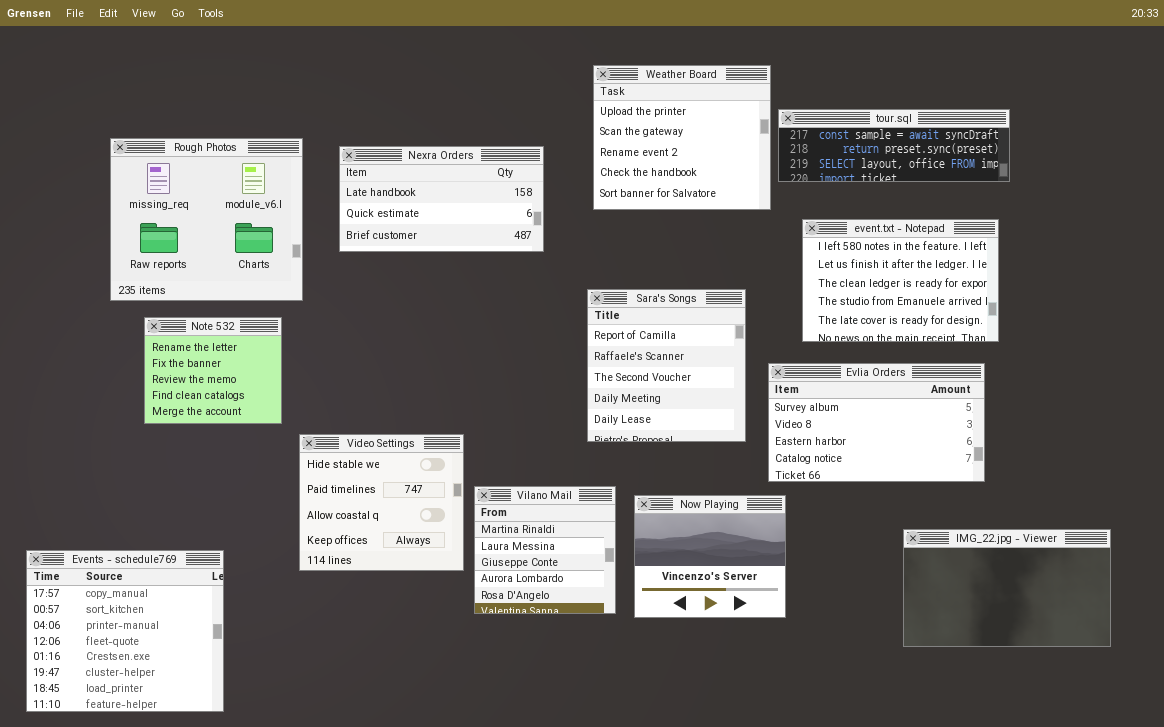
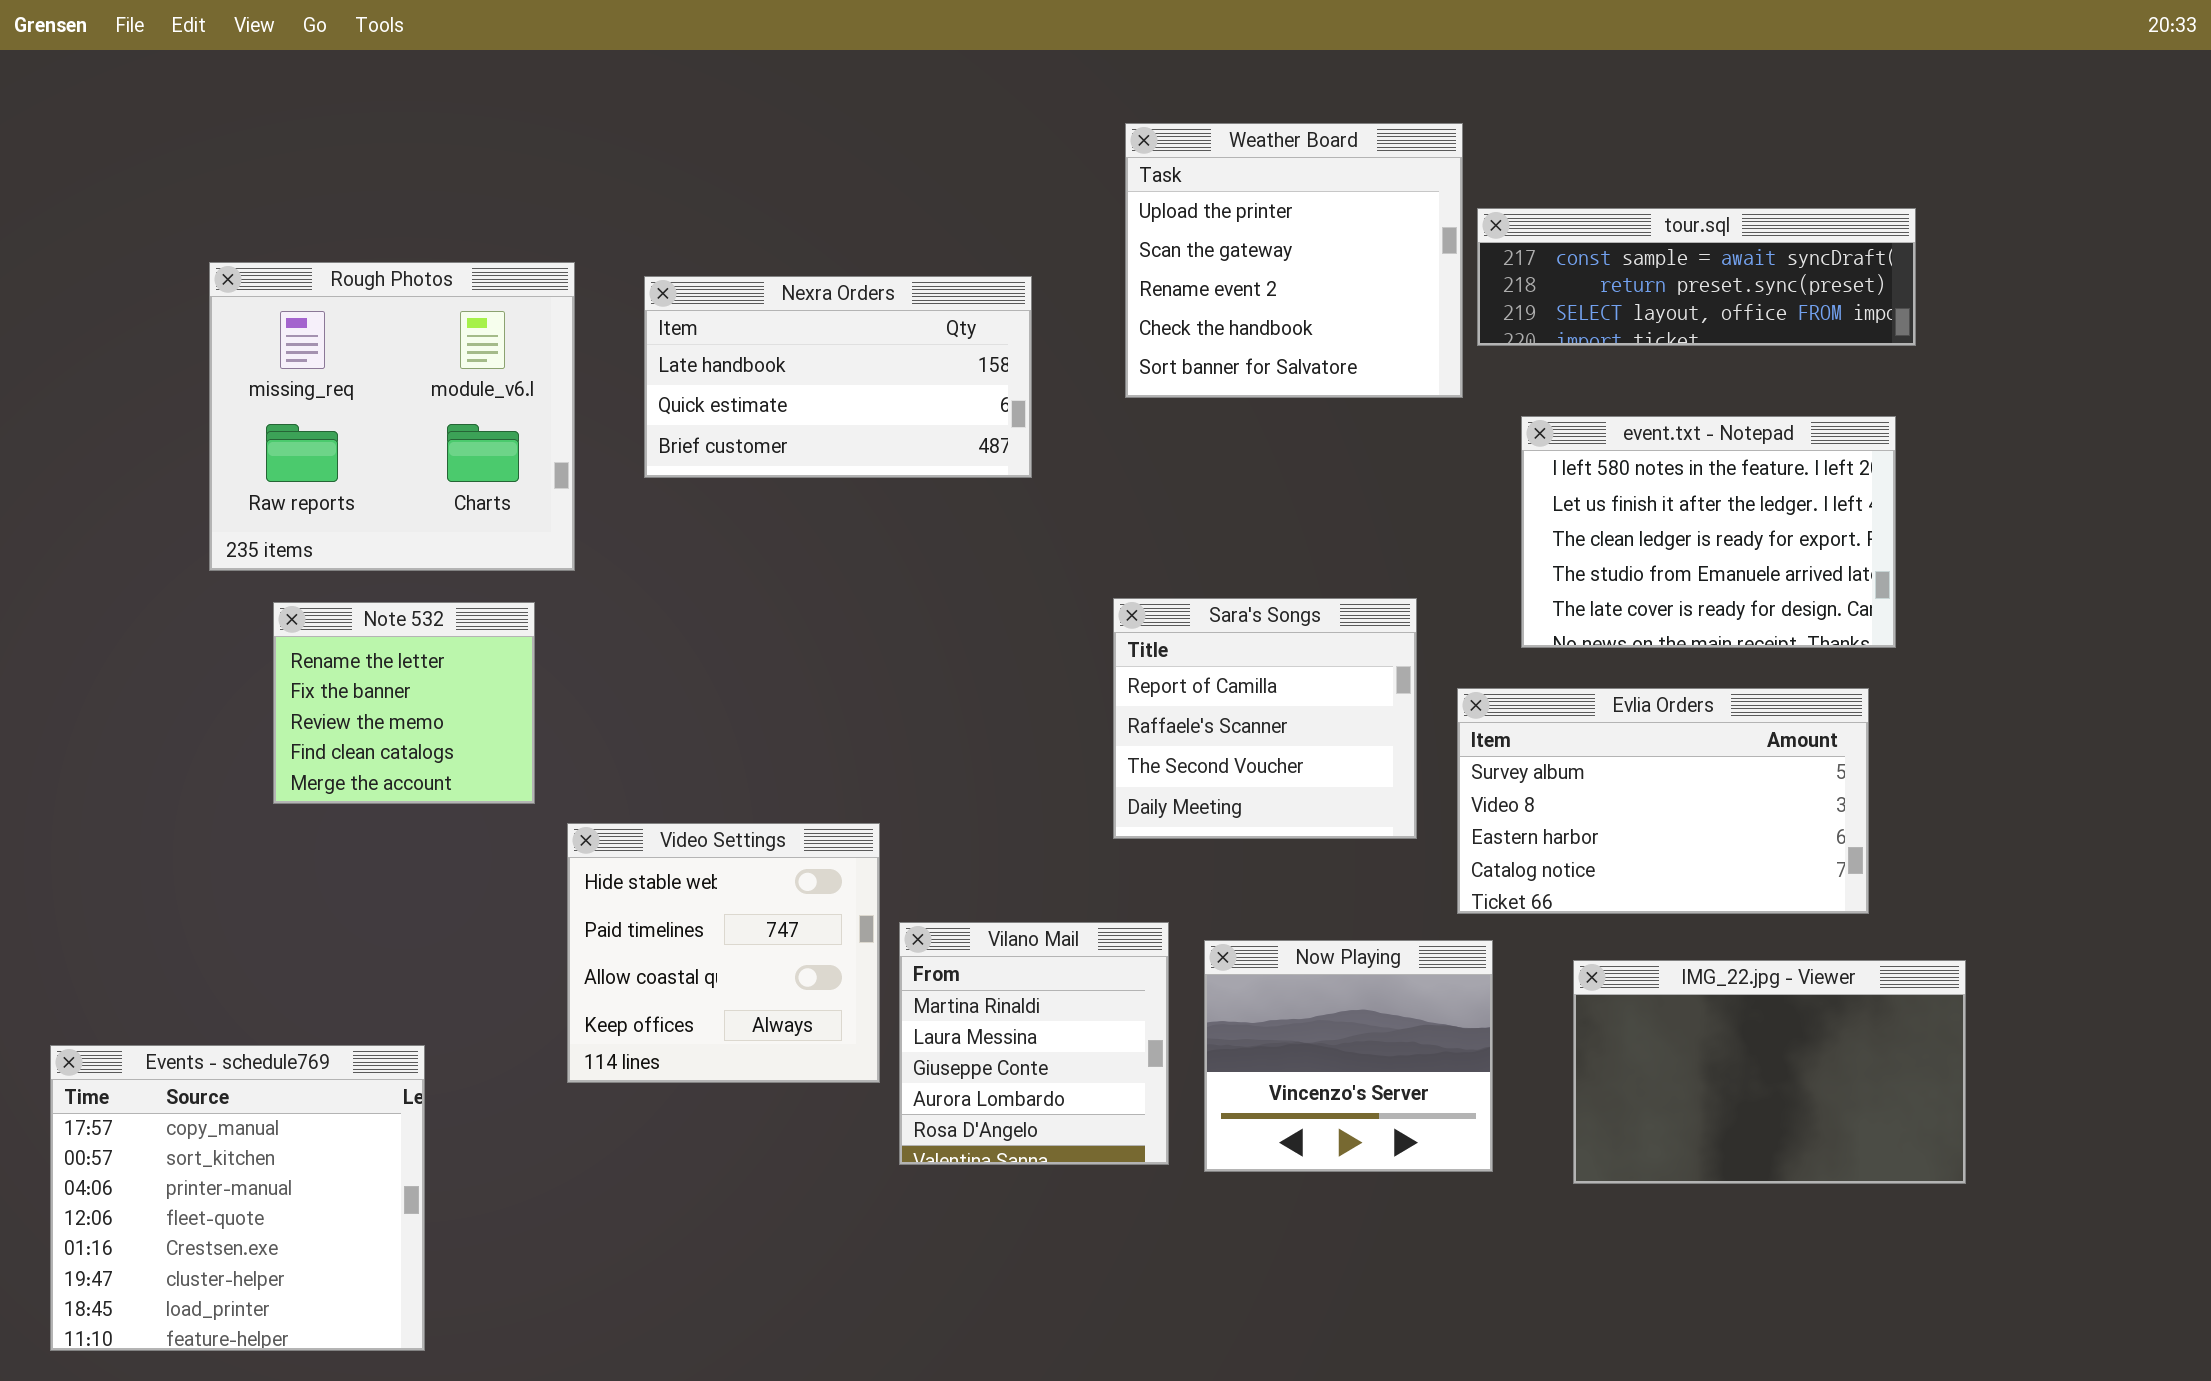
Sara's Songs: [587,289,746,442] -> [1113,598,1417,839], resized
IMG_22.jpg - Viewer: [903,529,1111,647] -> [1573,960,1966,1184], moved

